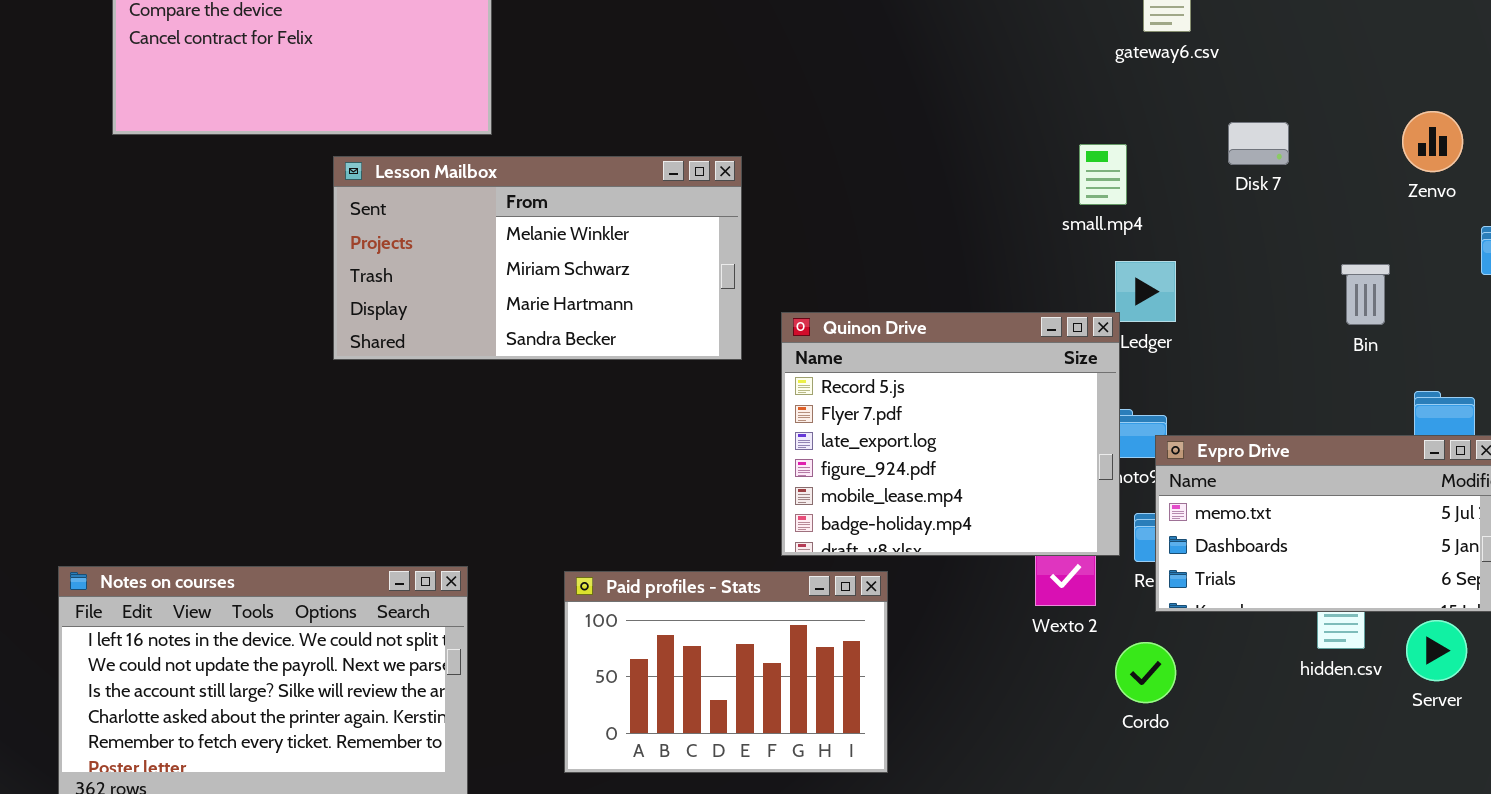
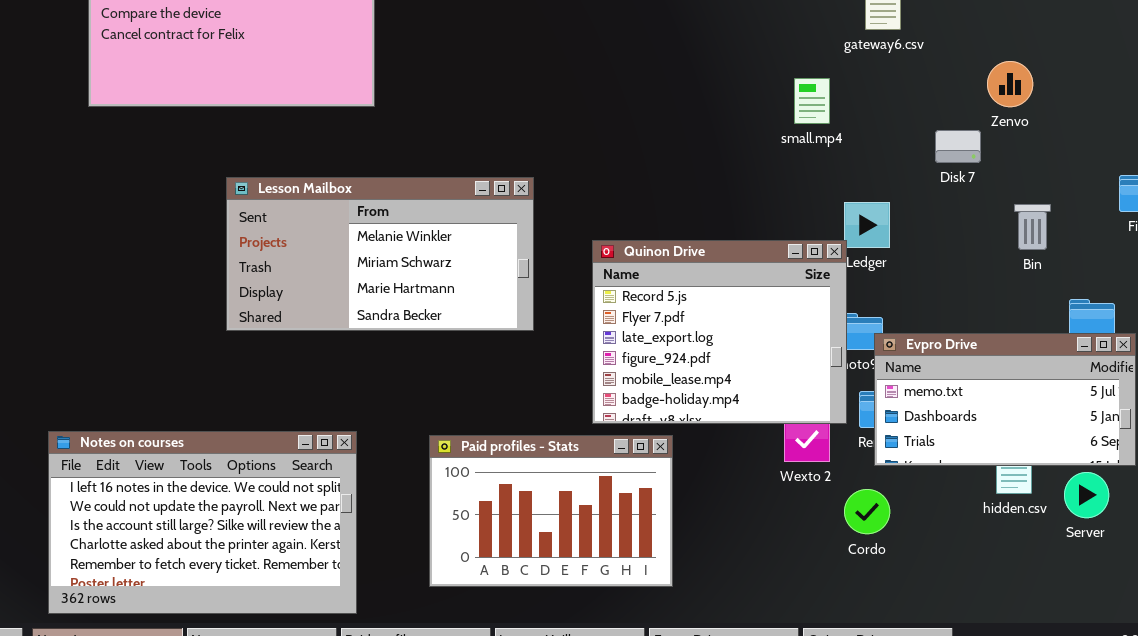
Zenvo: [1402,111,1463,172] -> [987,61,1033,107], moved
Disk 7: [1228,122,1289,165] -> [935,130,981,163], moved
small.mp4: [1079,144,1127,205] -> [794,78,830,124], moved
Lesson Mailbox: [333,156,742,360] -> [226,177,534,331], moved

